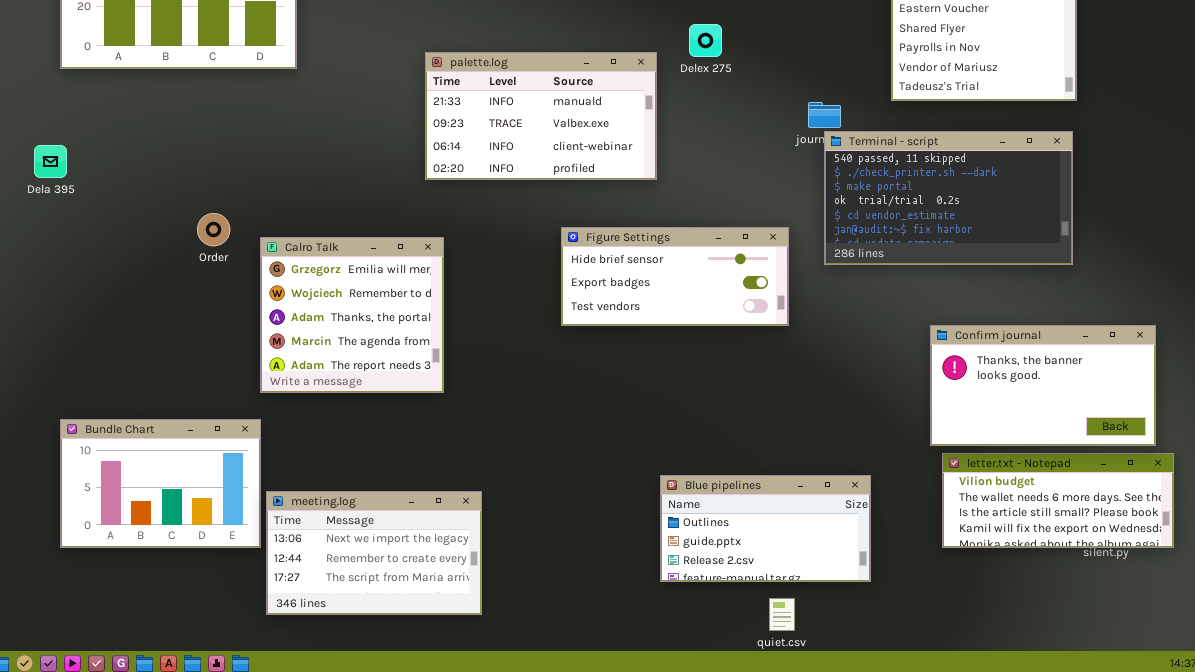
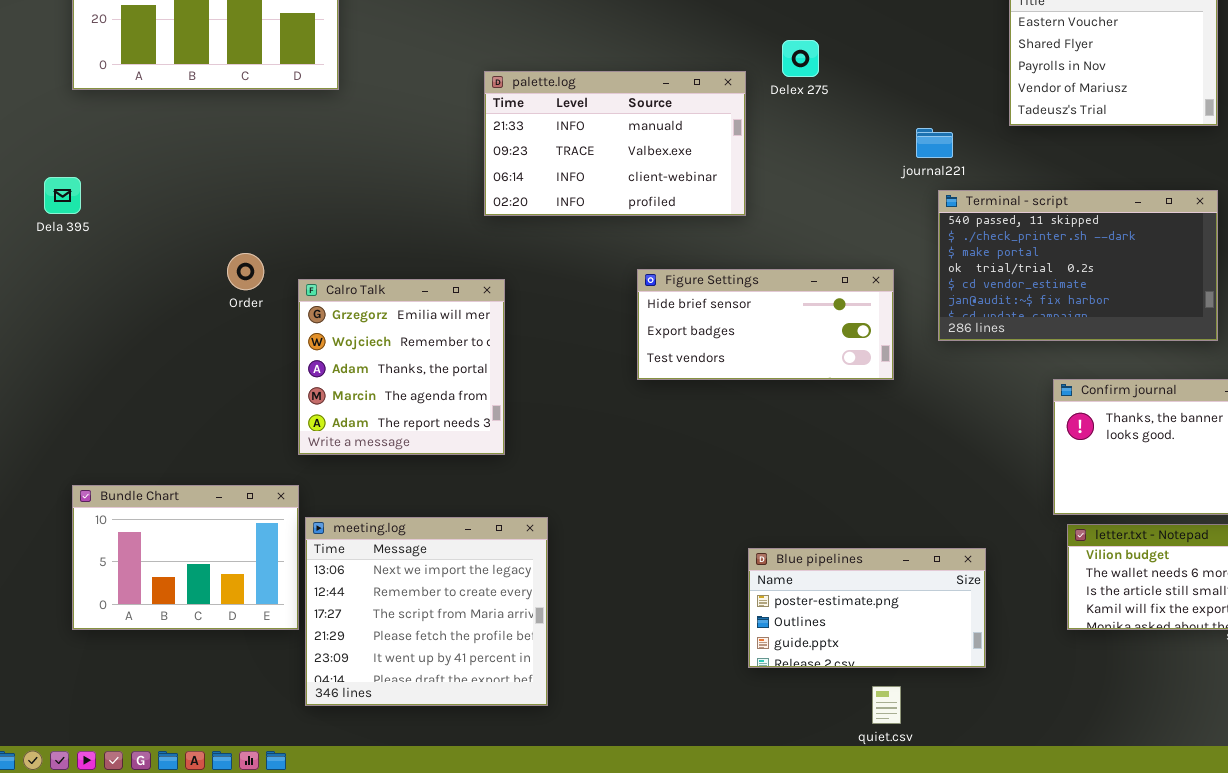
Terminal - script: [824,131,1073,265] -> [938,190,1218,341], moved
Blue pipelines: [660,475,871,582] -> [748,548,986,668], scrolled up 1 row
meeting.log: [266,491,482,615] -> [305,517,548,706], resized

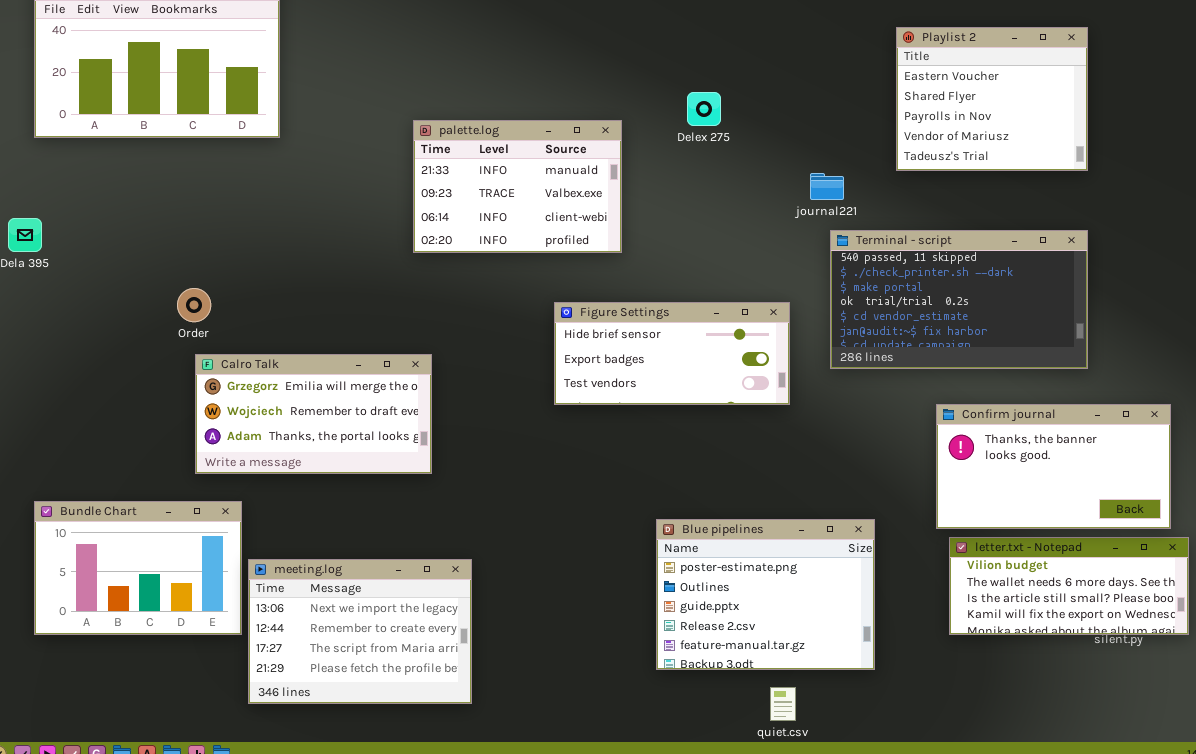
palette.log: [484,71,746,216] -> [413,120,622,253], resized
Calro Talk: [298,279,505,455] -> [195,354,432,474], resized
meeting.log: [305,517,548,706] -> [248,559,472,704], resized
Blue pipelines: [748,548,986,668] -> [656,519,875,670], resized

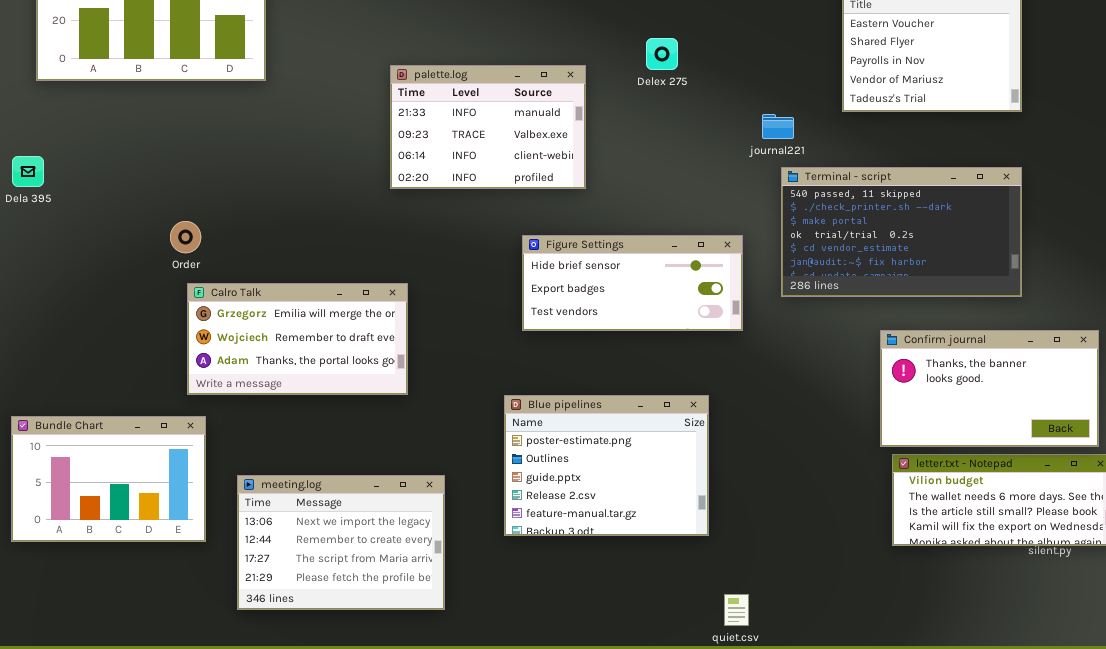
Bundle Chart: [34,501,242,635] -> [11,416,206,542], moved
Blue pipelines: [656,519,875,670] -> [504,395,709,536], moved

